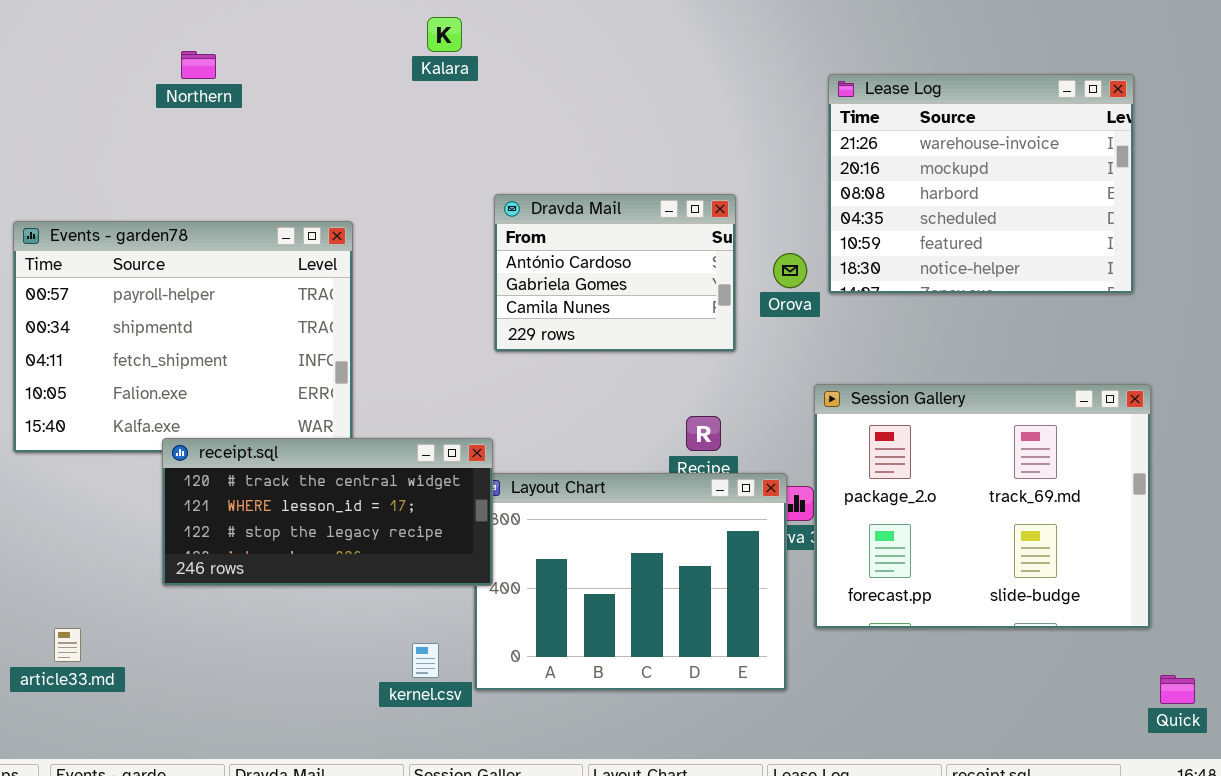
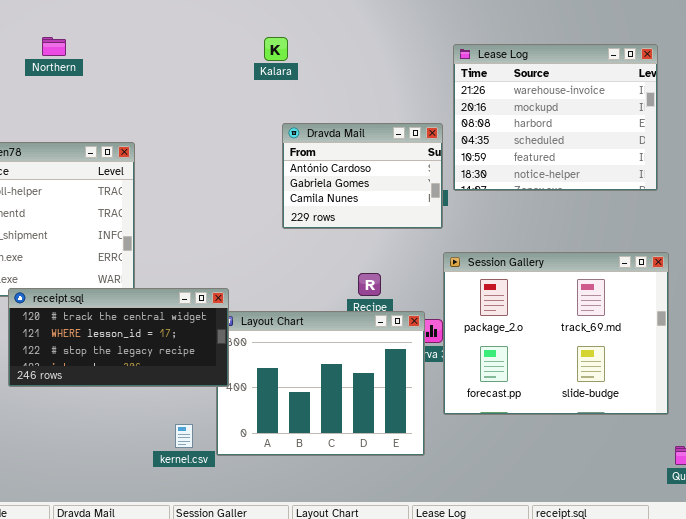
Kalara: [427,17,462,52] -> [264,37,288,61], moved
Northern: [181,51,216,79] -> [42,37,66,56], moved
Dravda Mail: [494,194,736,352] -> [282,123,443,229], moved

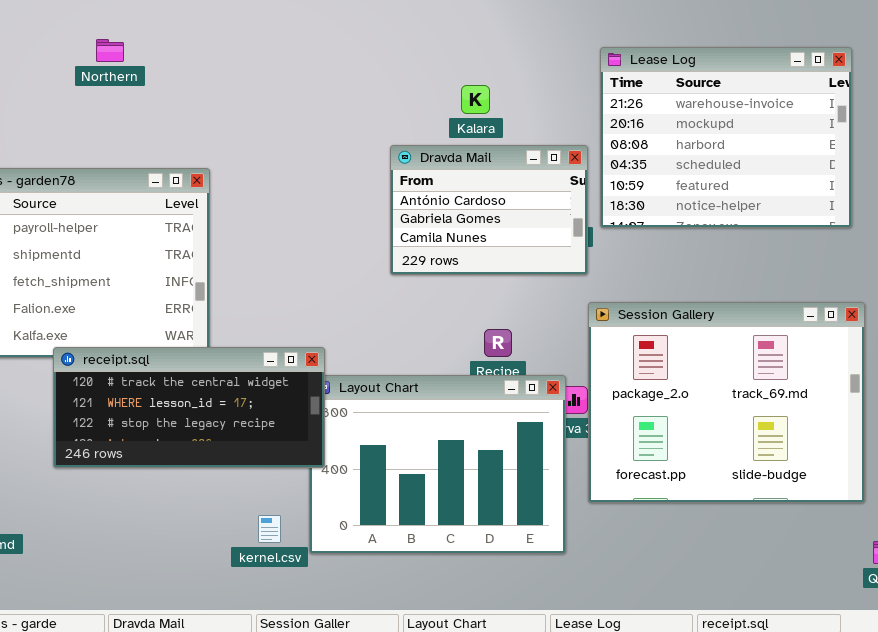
Kalara: [264,37,288,61] -> [461,85,490,114], moved

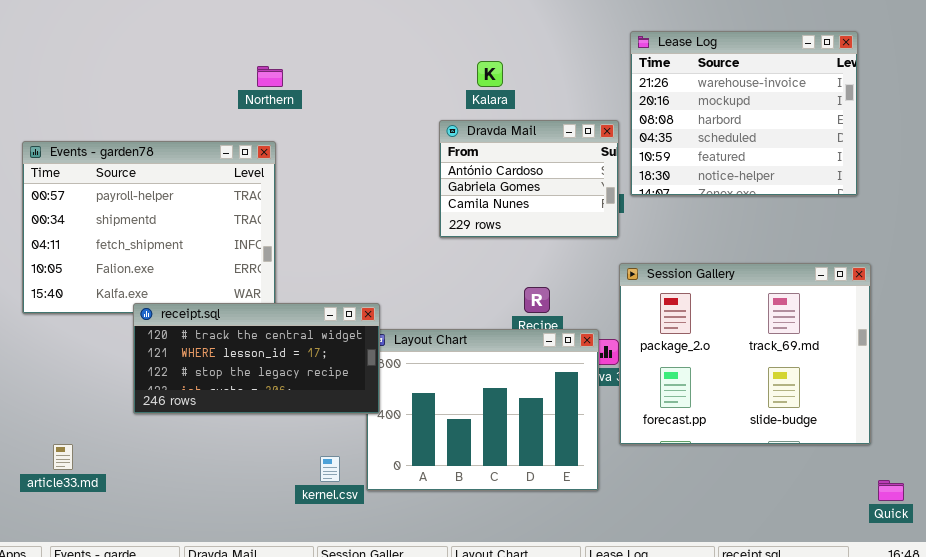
Northern: [96,39,124,62] -> [257,66,283,87], moved
Kalara: [461,85,490,114] -> [477,61,503,87], moved

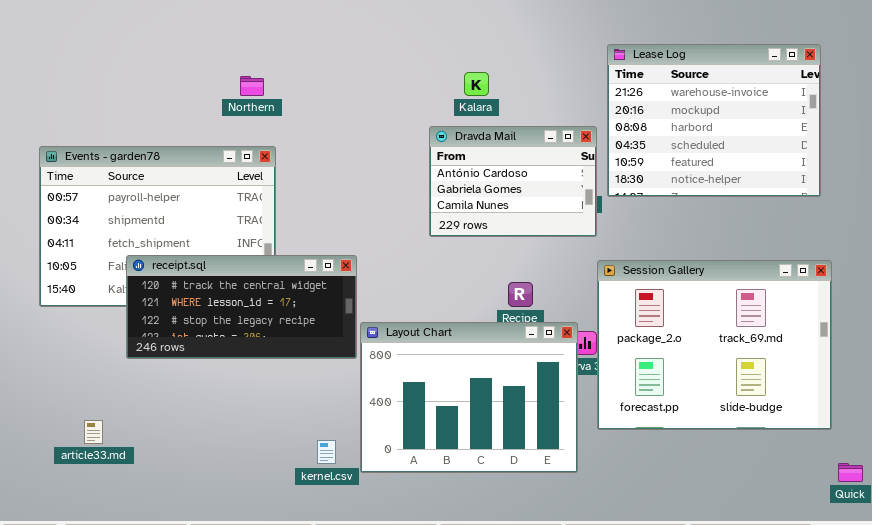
Northern: [257,66,283,87] -> [240,76,264,96], moved
receipt.sql: [133,303,380,414] -> [126,255,357,359], moved
article33.md: [53,444,73,470] -> [84,420,103,444], moved

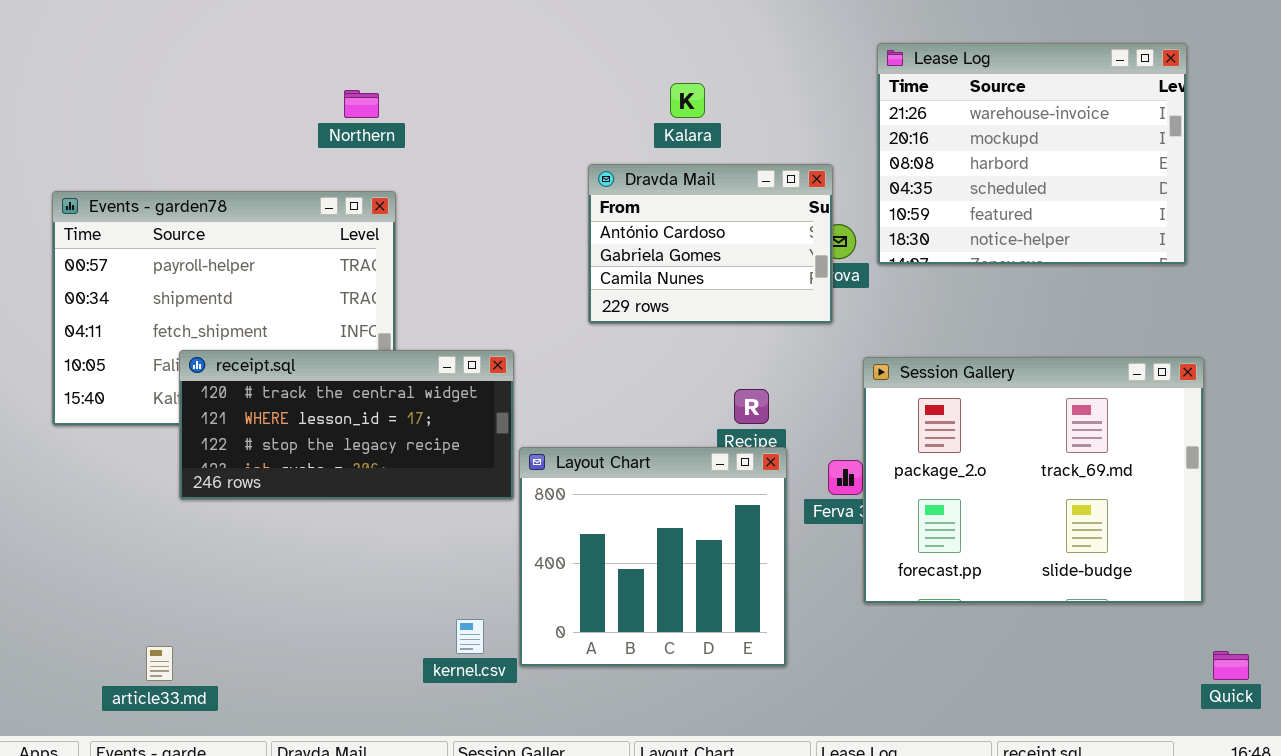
Dravda Mail: [429,126,597,237] -> [588,164,833,324], moved
Layout Chart: [360,322,578,473] -> [519,447,787,667], resized
article33.md: [84,420,103,444] -> [146,646,173,681], moved

